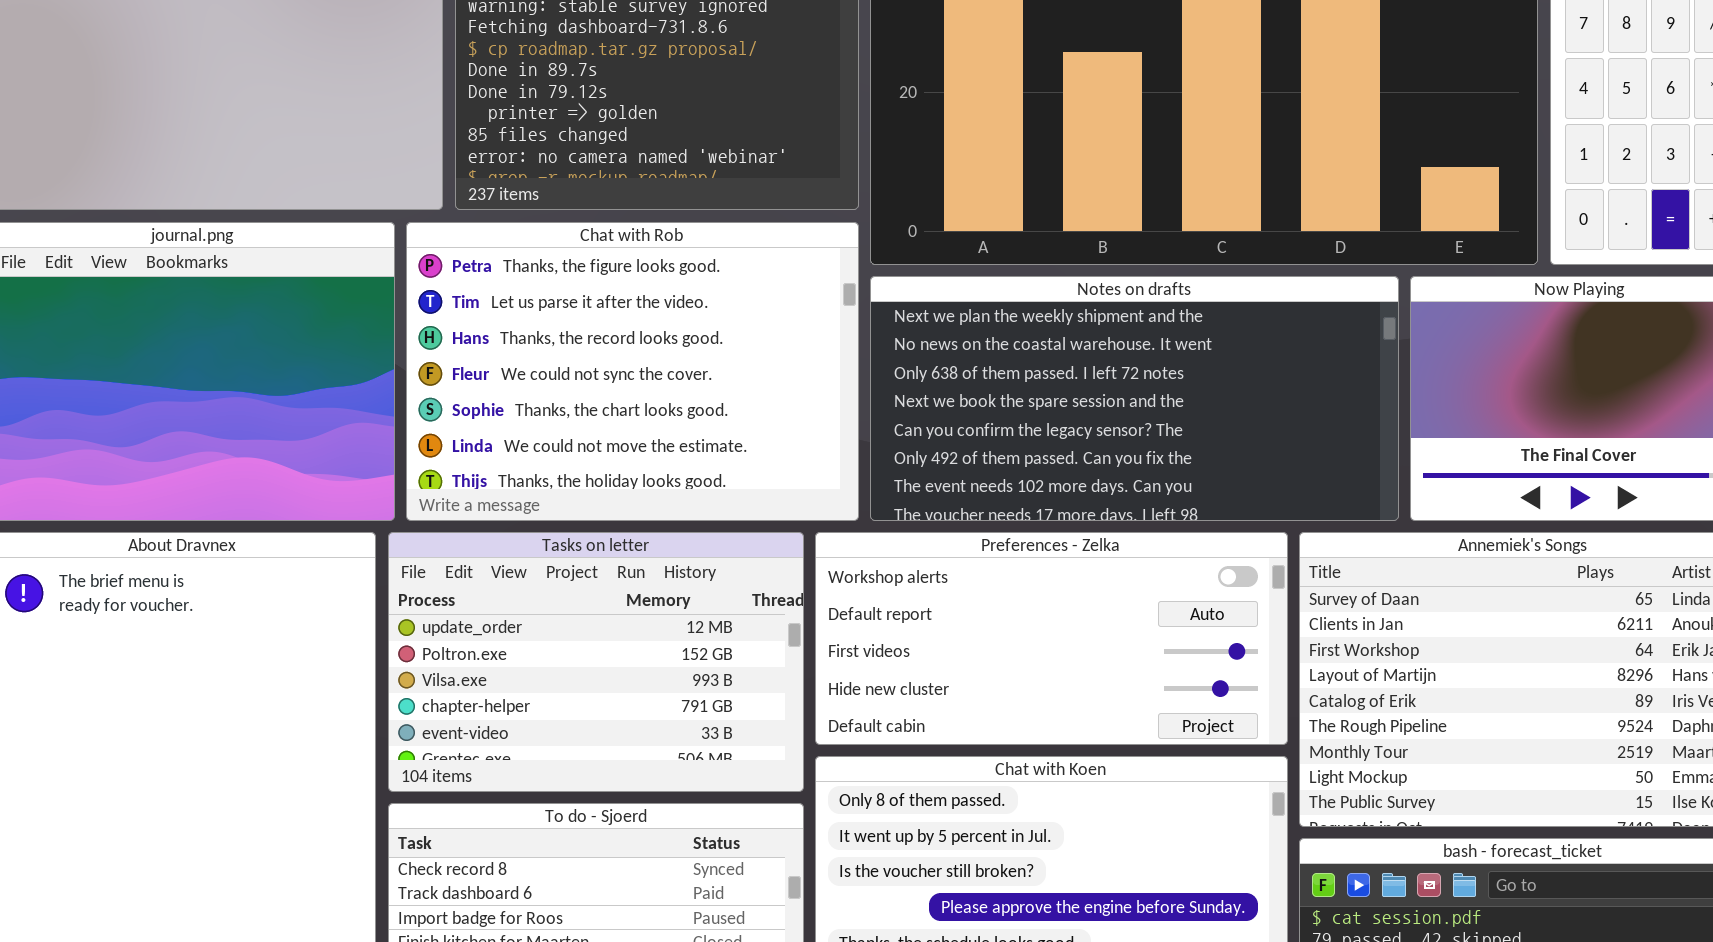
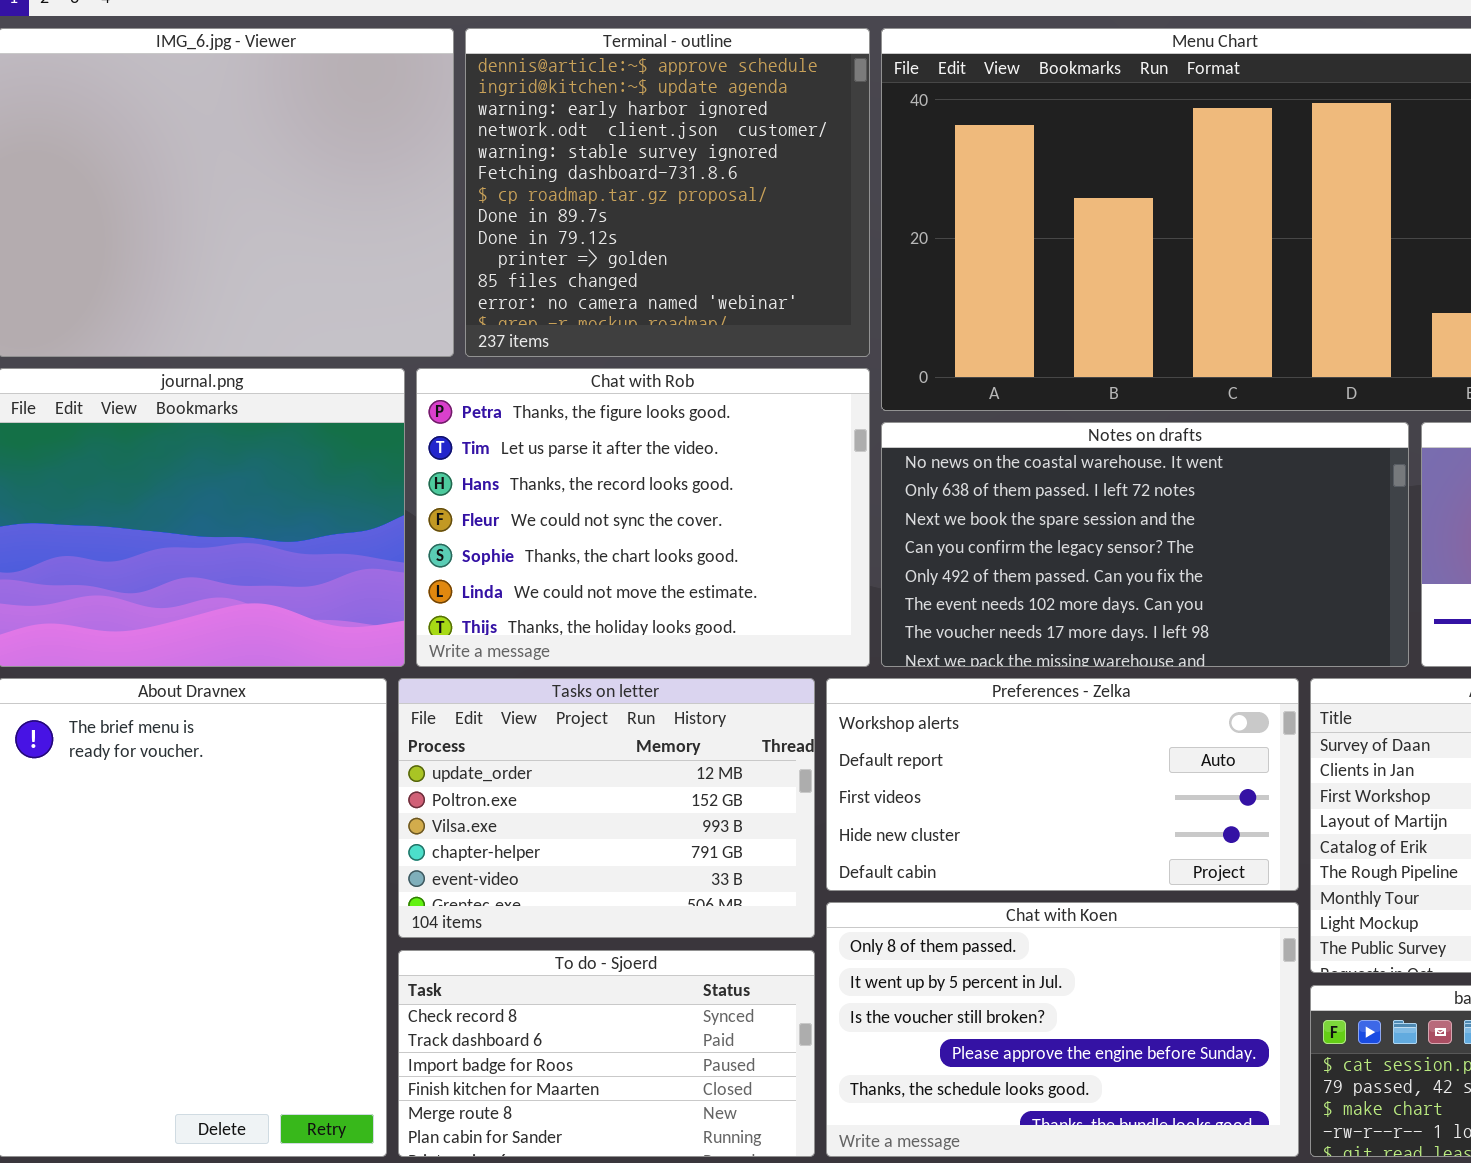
Notes on drafts: [870,276,1399,521] -> [881,422,1409,667], scrolled down 1 row

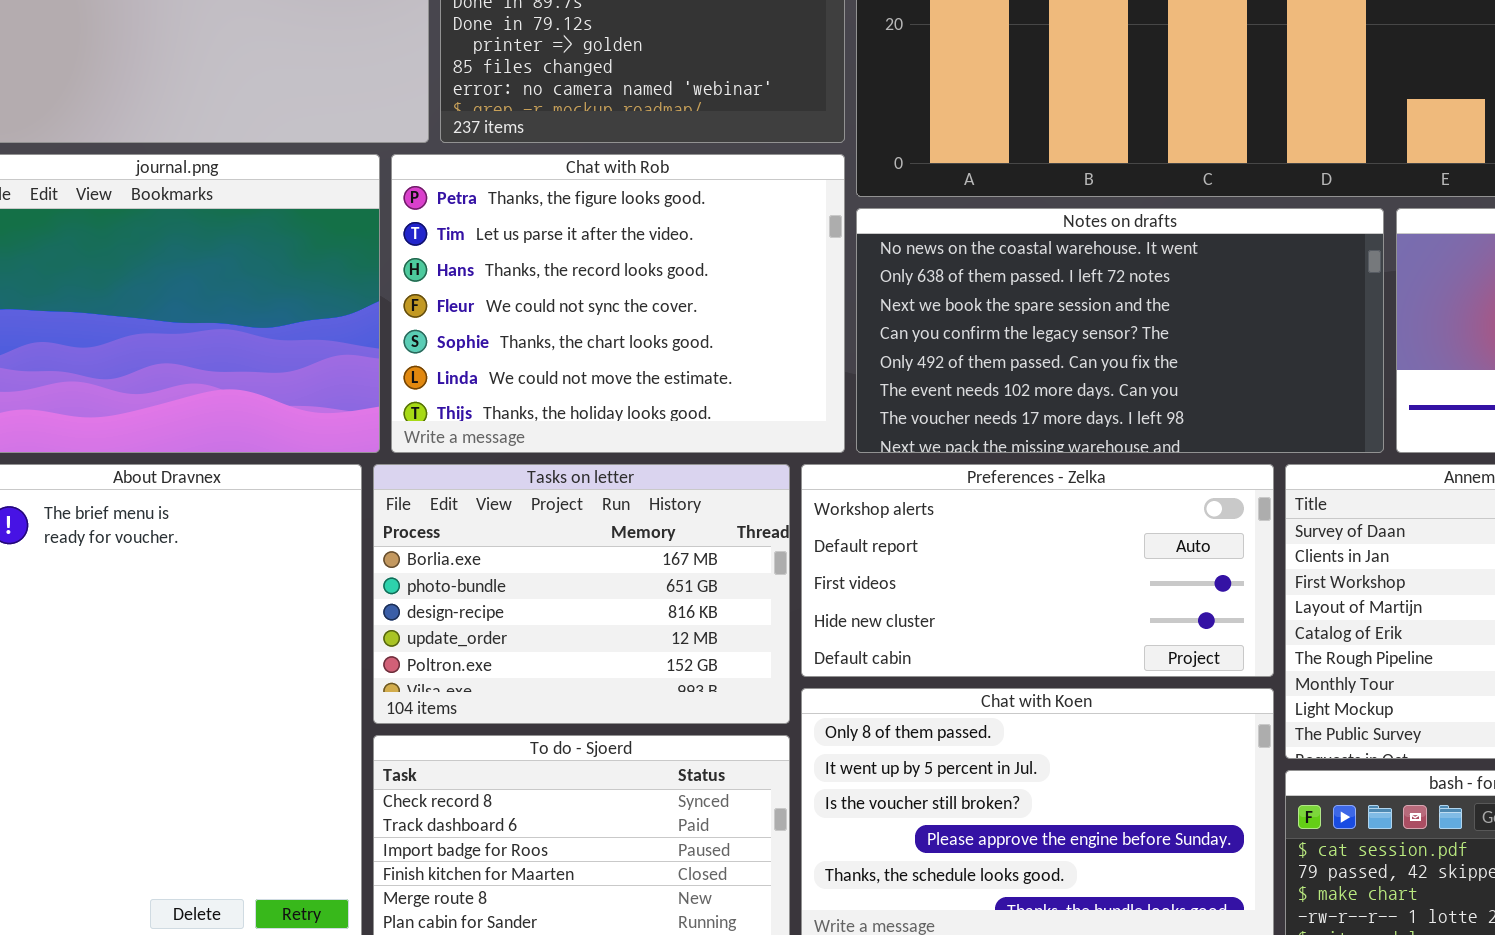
Tasks on letter: [398,678,815,938] -> [373,464,790,724], scrolled up 3 rows

